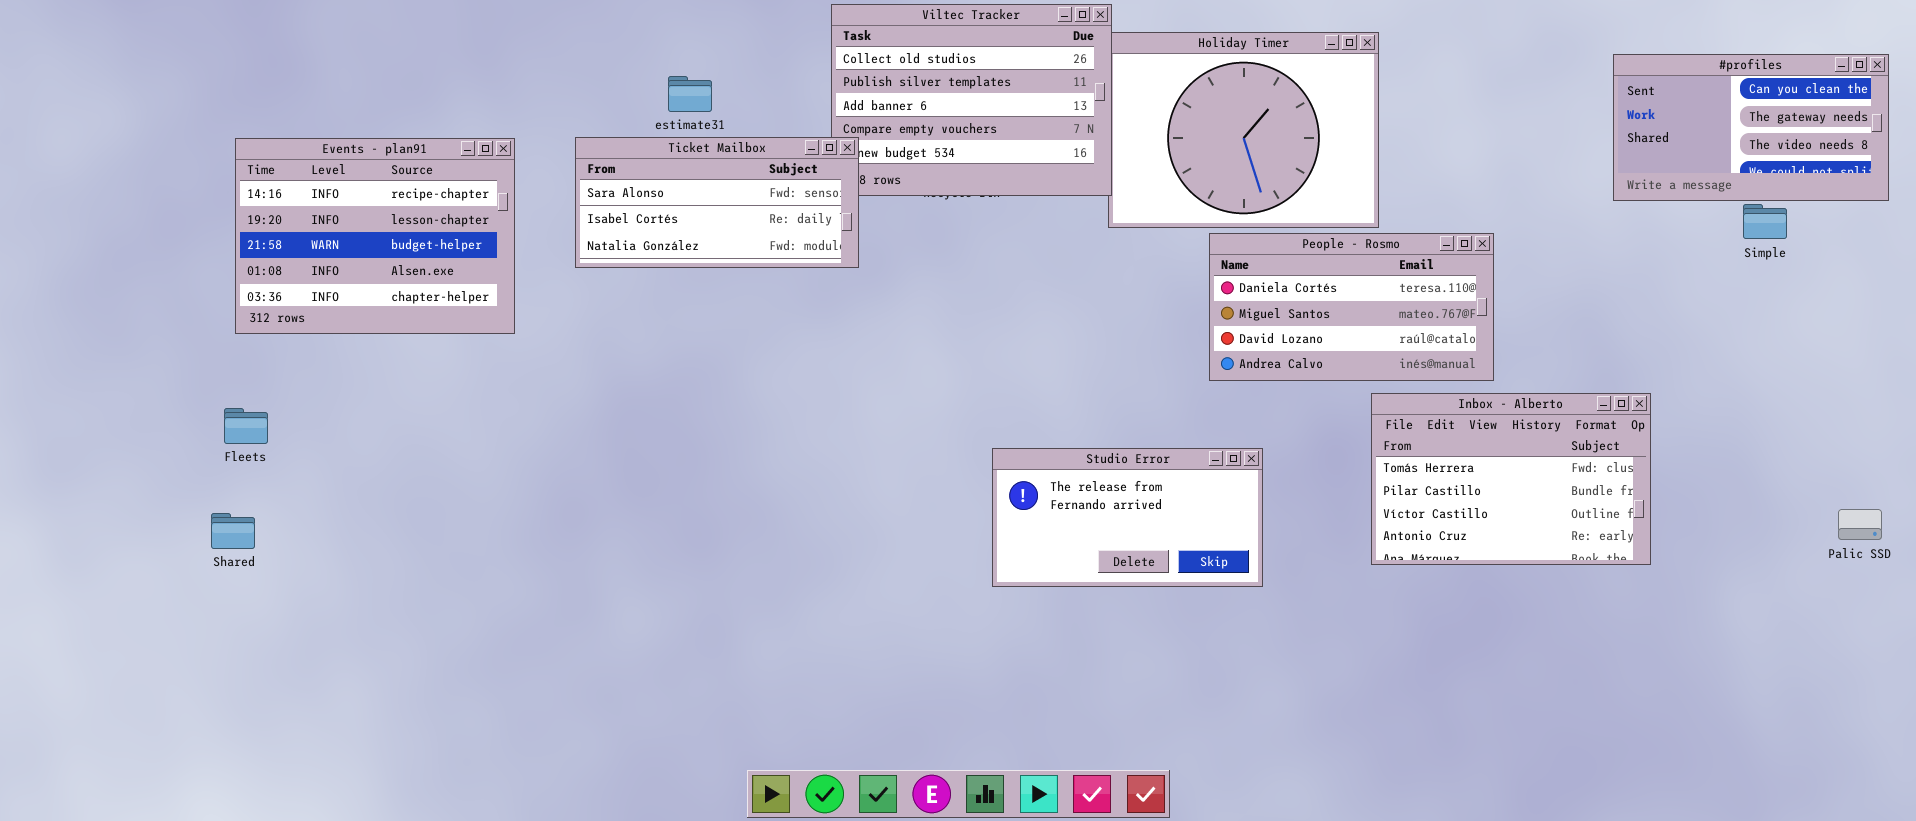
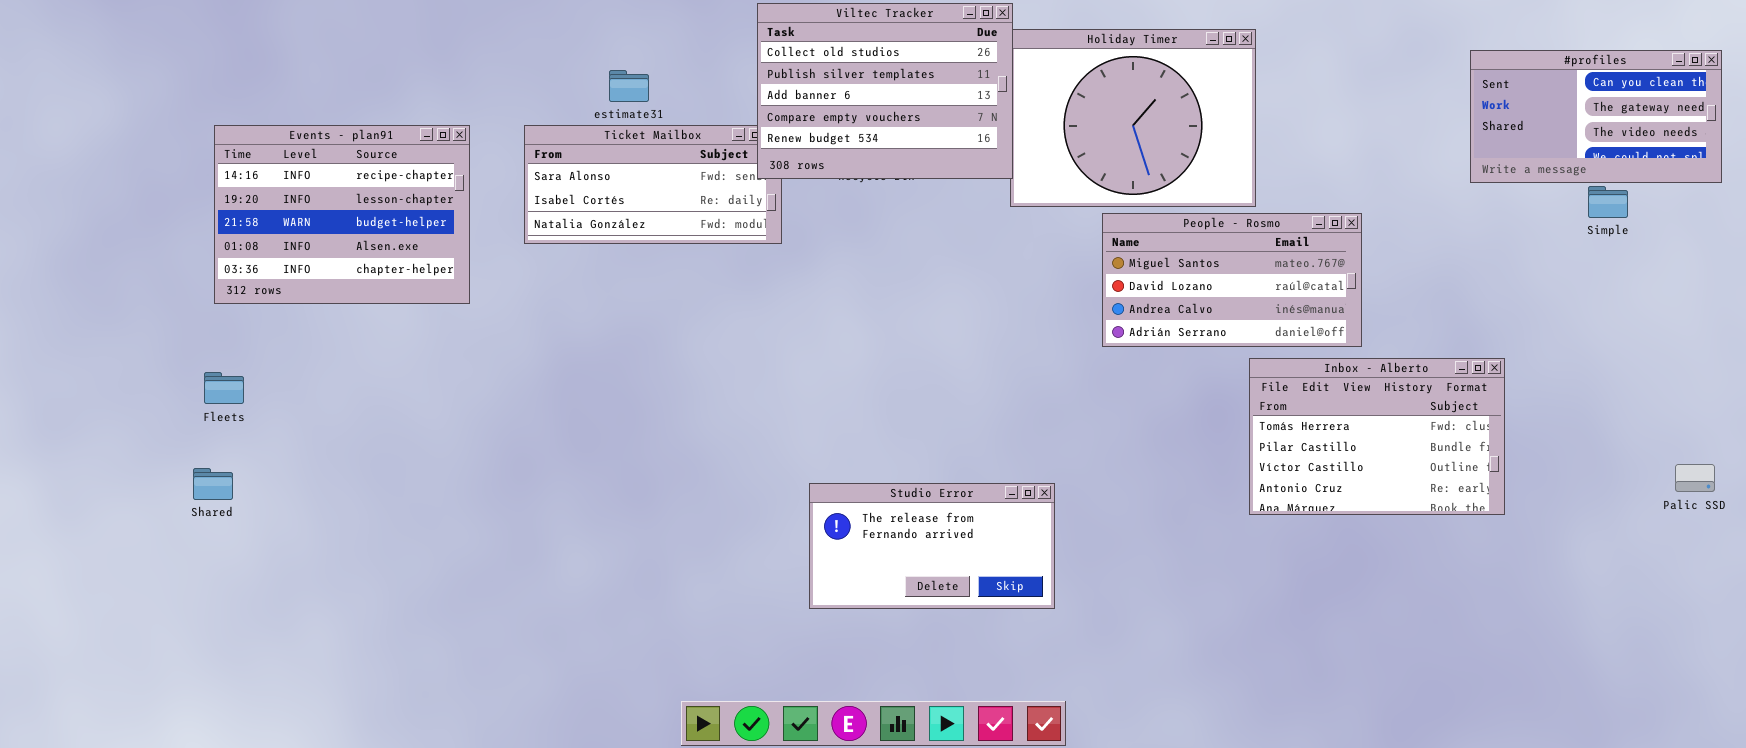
Viltec Tracker: [831,4,1112,196] -> [757,3,1013,179], raised
People - Rosmo: [1209,233,1494,381] -> [1102,213,1362,347], scrolled down 1 row
Studio Error: [992,448,1263,587] -> [809,483,1055,609], moved

